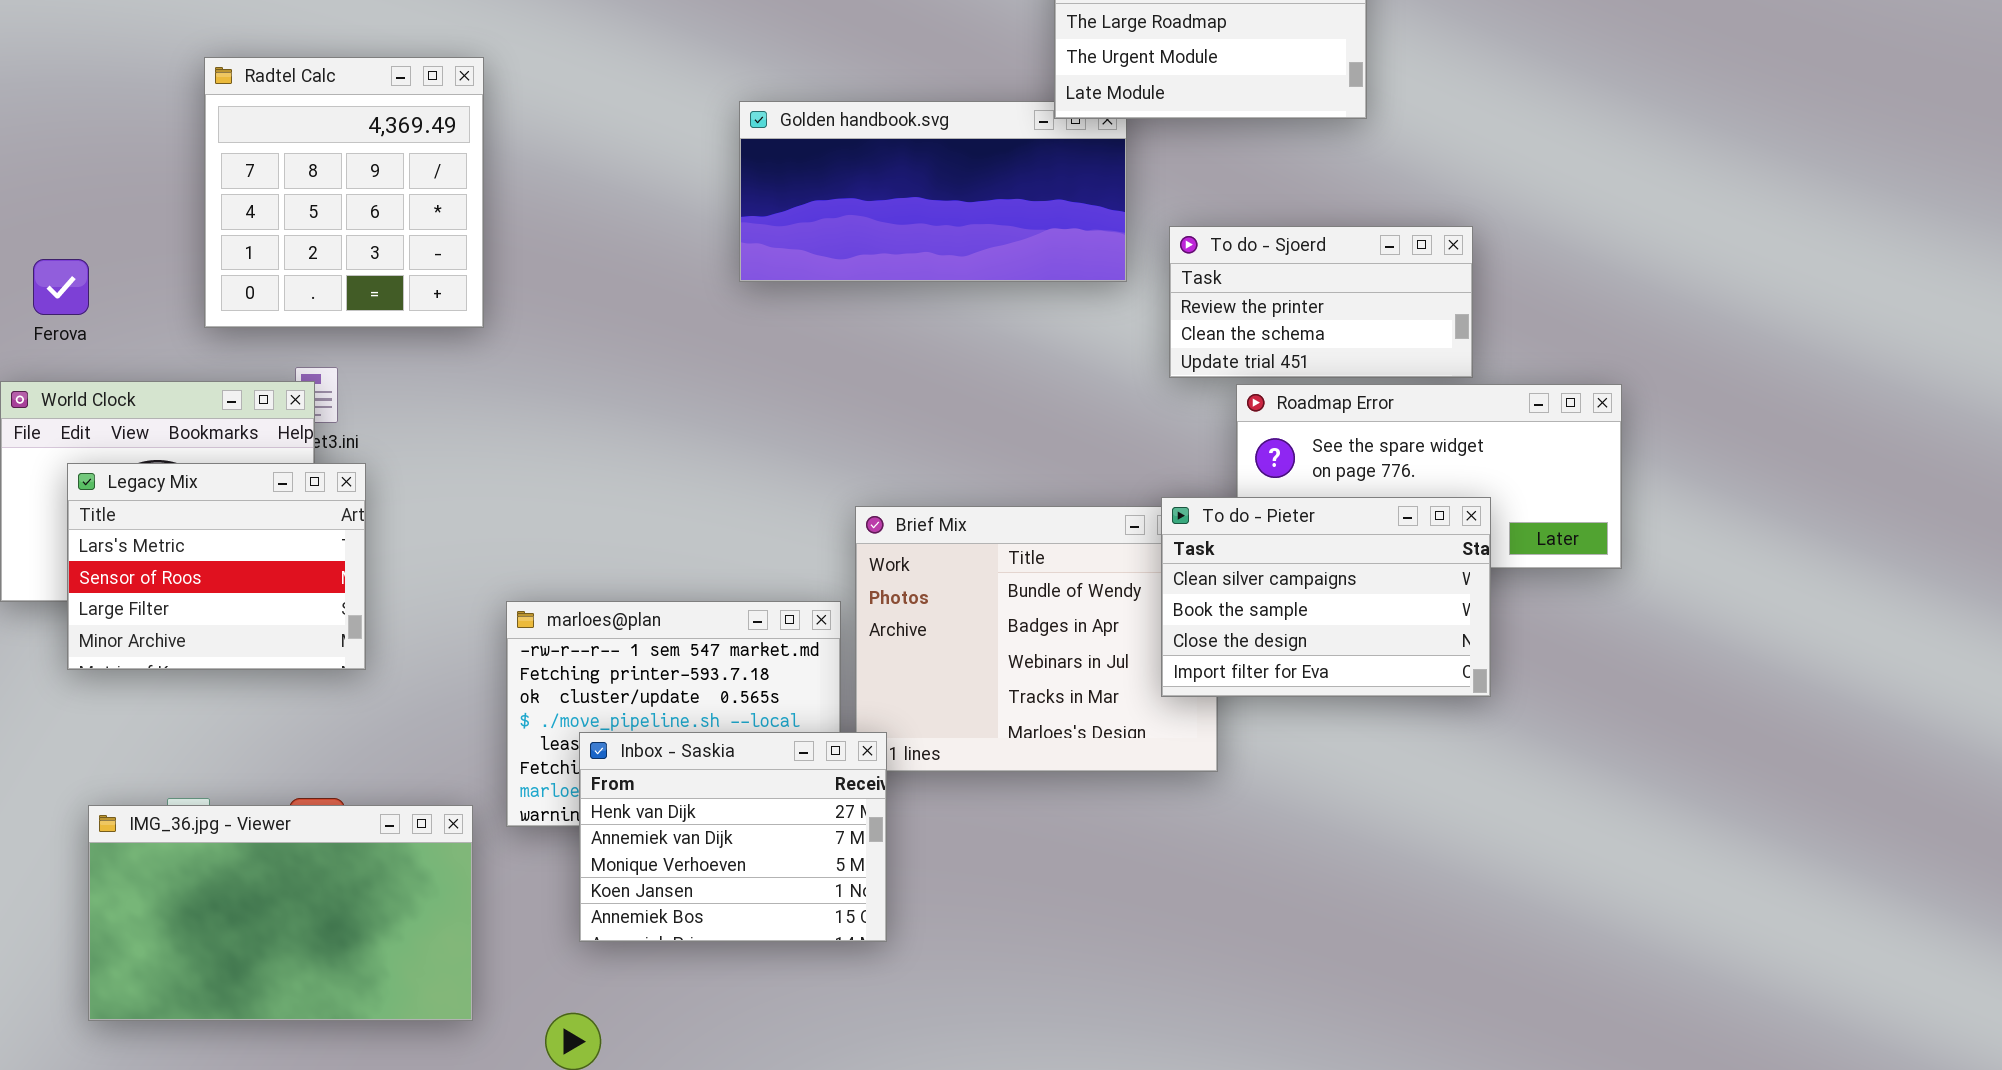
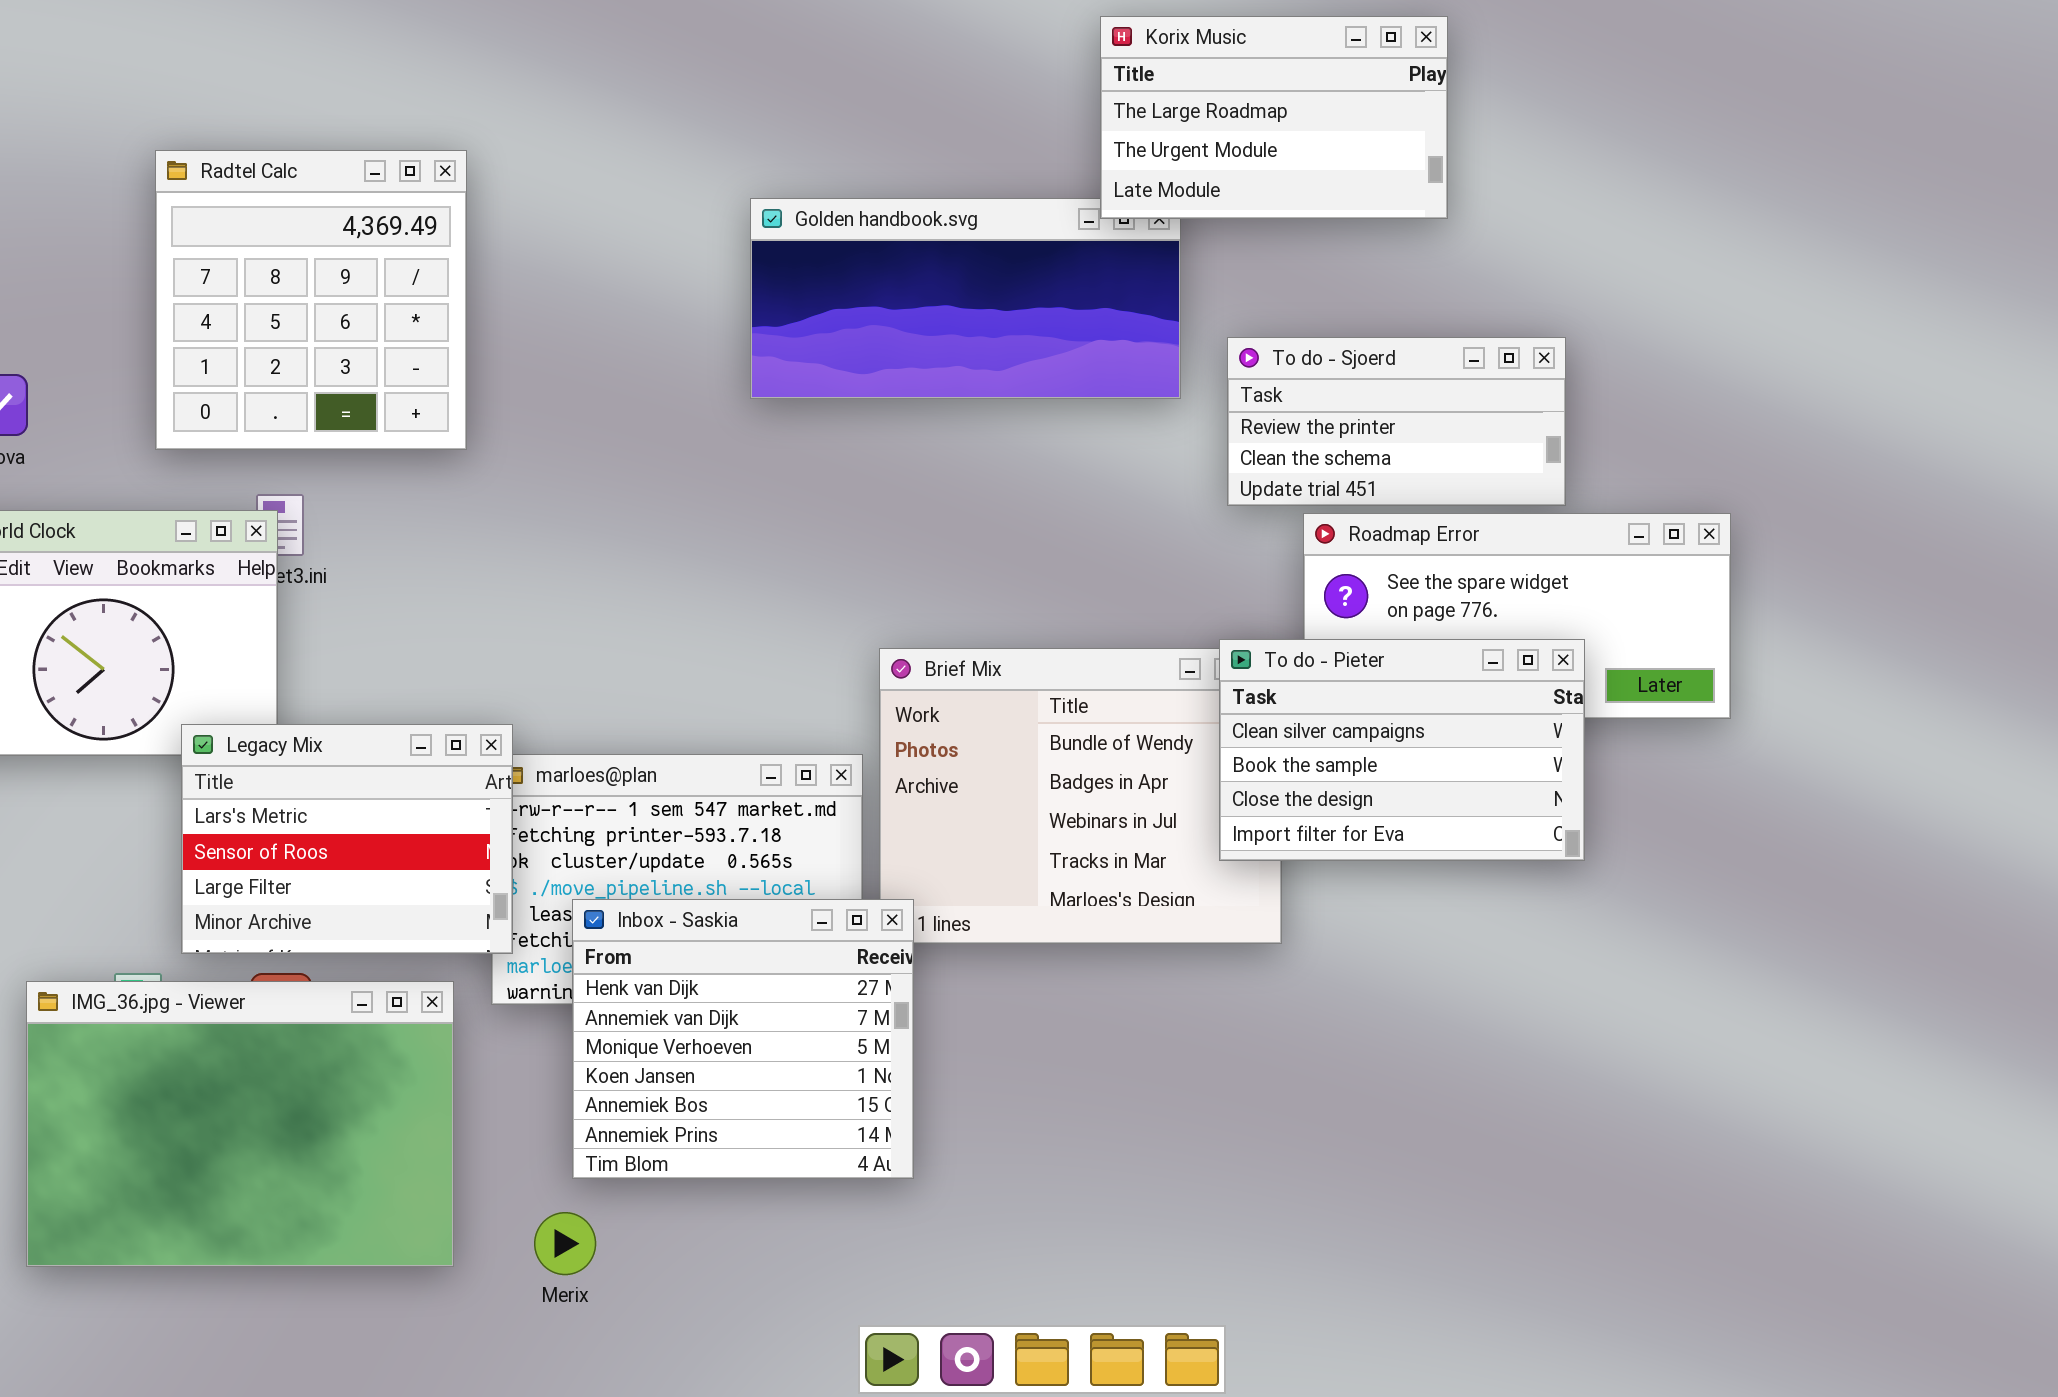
Legacy Mix: [67,463,366,670] -> [181,724,513,954], moved
Inbox - Saskia: [579,732,887,942] -> [572,899,914,1179], resized
IMG_36.jpg - Viewer: [88,805,473,1021] -> [26,981,454,1267], resized

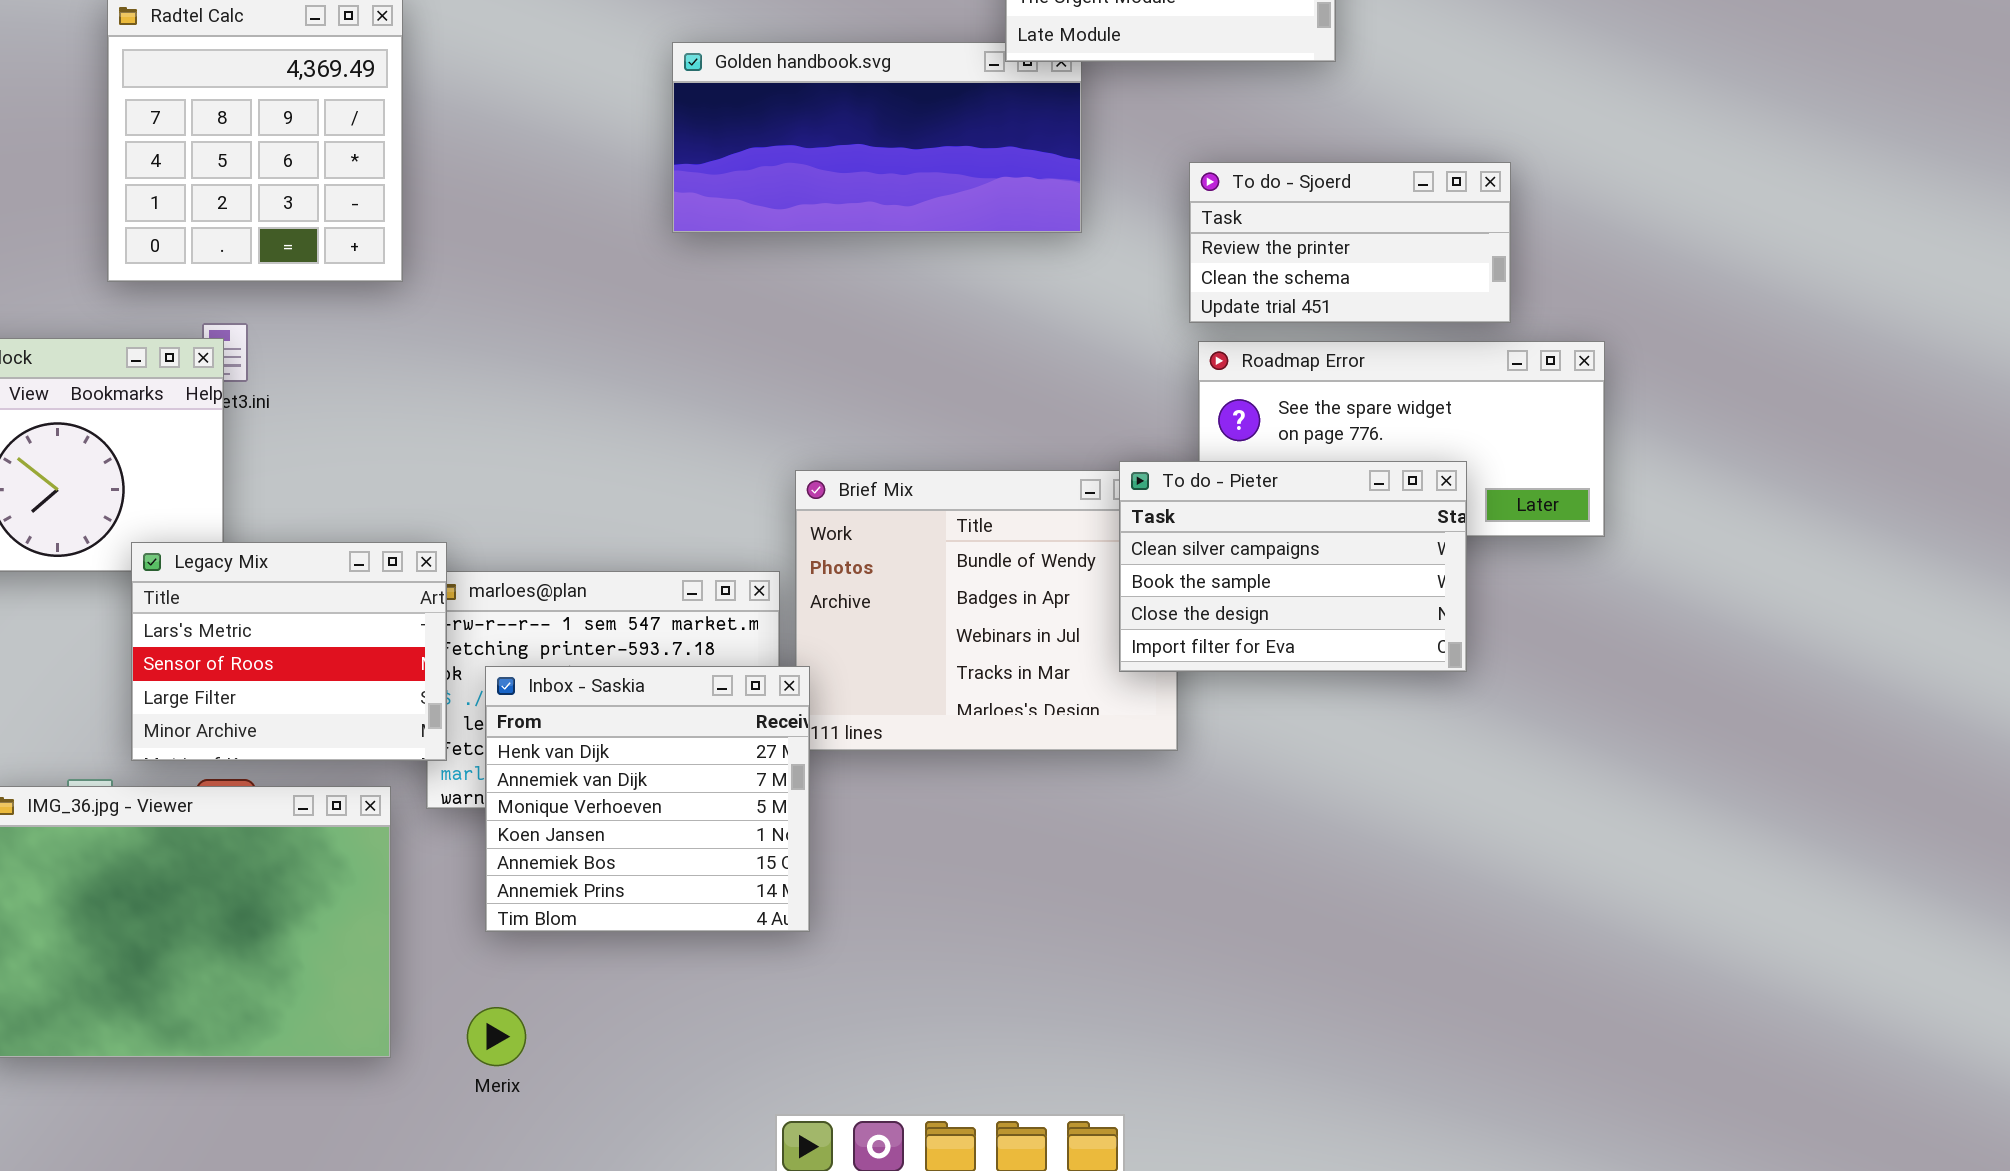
To do - Sjoerd: [1227,337,1566,506] -> [1189,162,1511,323], moved
Inbox - Saskia: [572,899,914,1179] -> [485,666,810,932], moved

